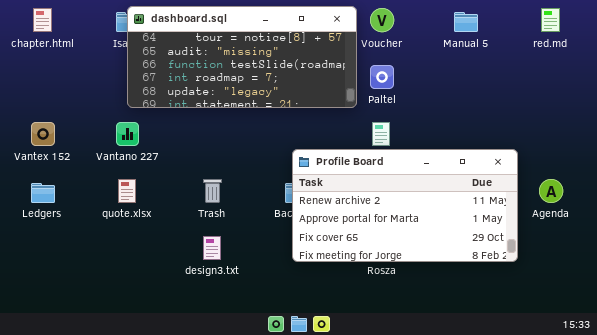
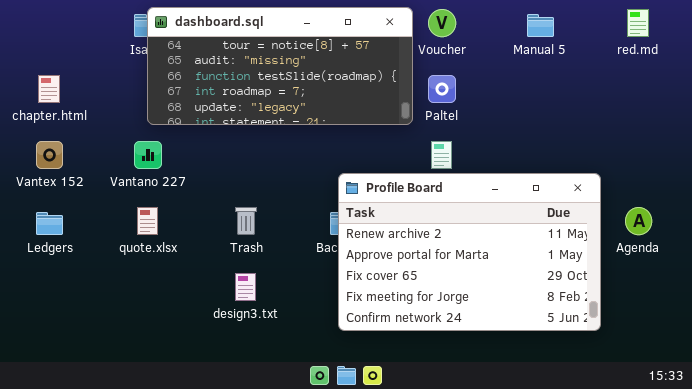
chapter.html: [33,8,52,32] -> [38,75,60,103], moved
Profile Board: [292,149,518,262] -> [338,173,601,331], resized

